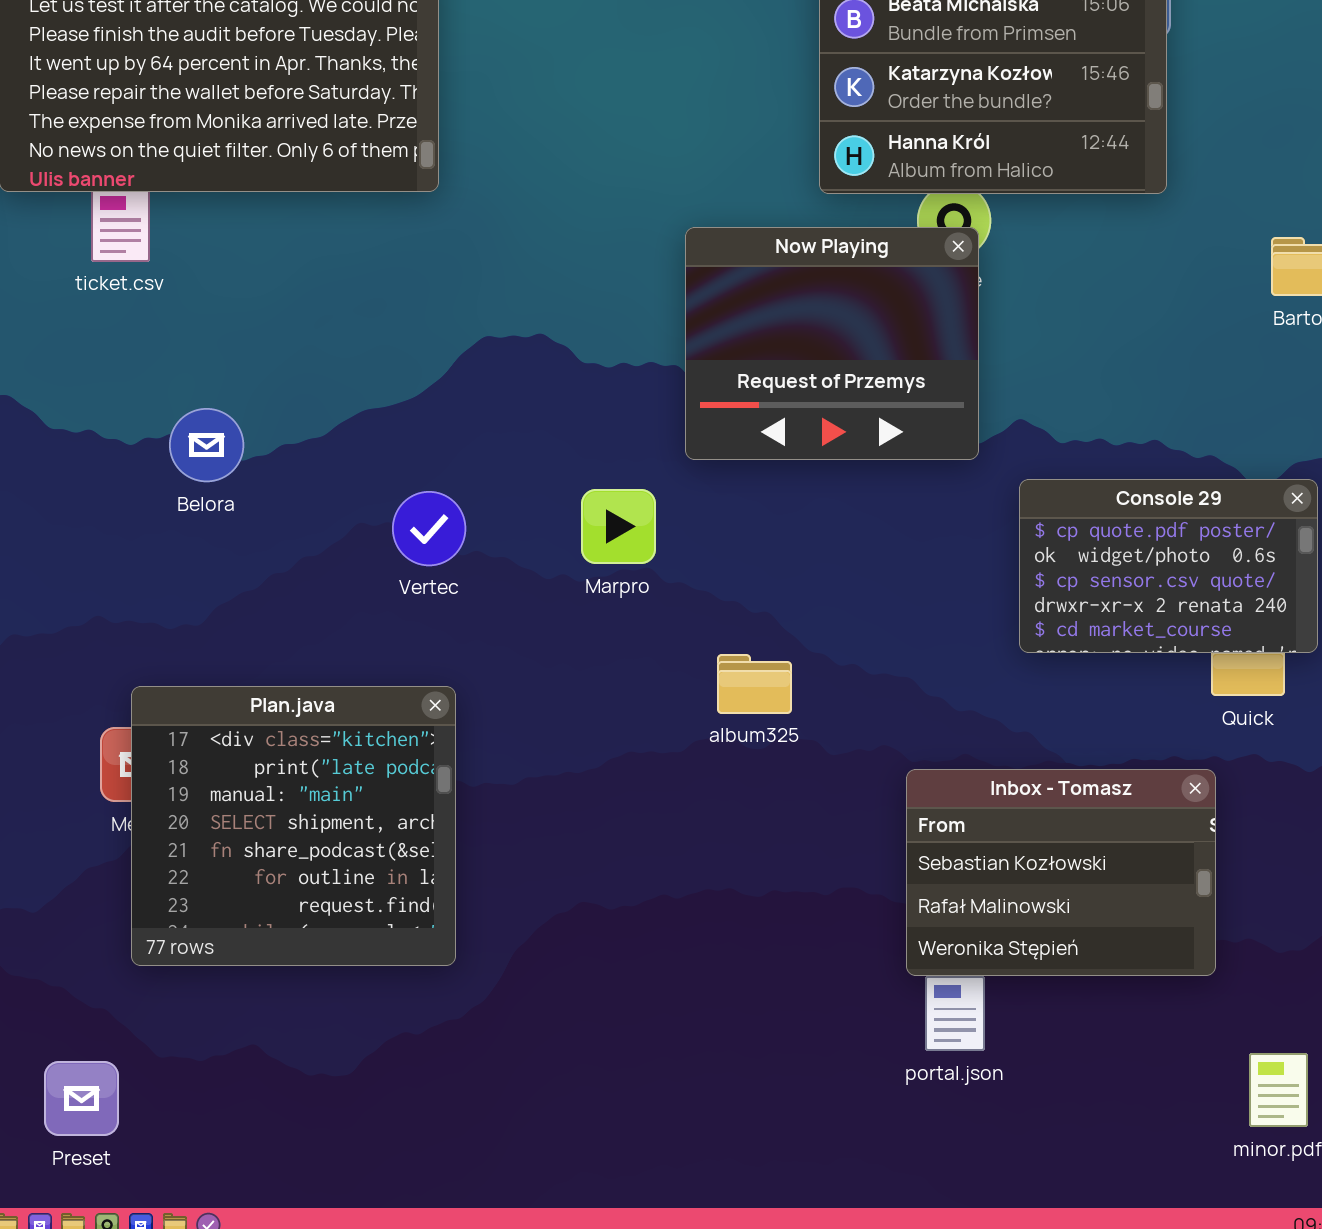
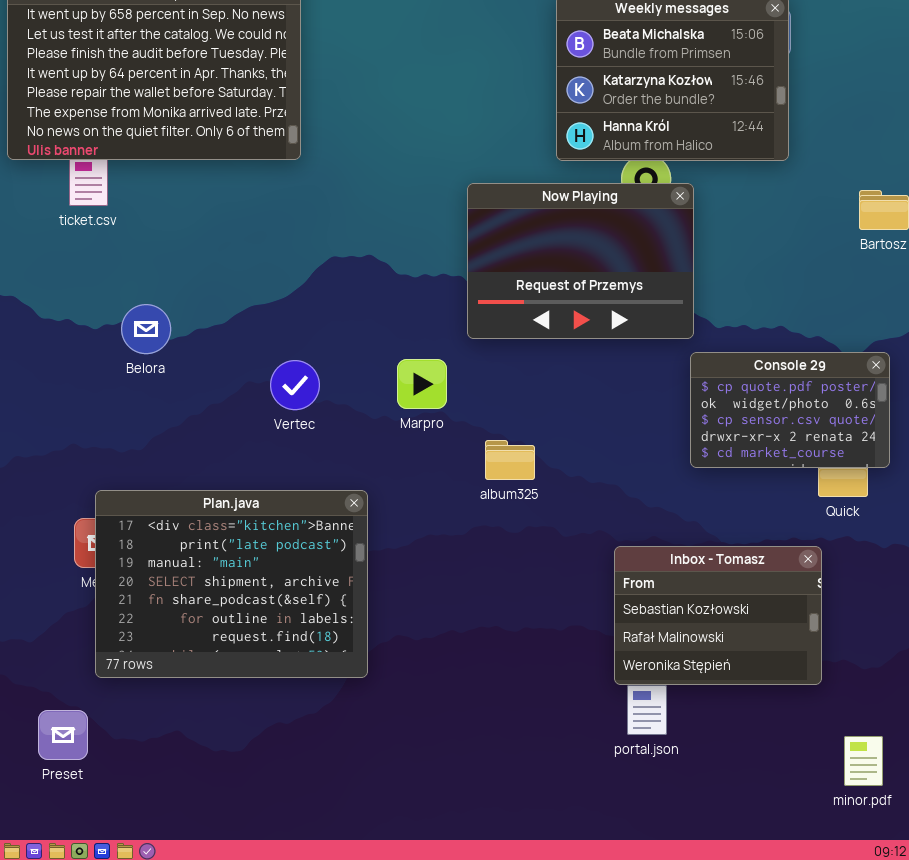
Now Playing: [685,227,979,460] -> [467,183,694,339], resized
album325: [717,654,792,714] -> [485,440,535,480], moved
Plan.java: [131,686,456,966] -> [95,490,368,678], resized
Preset: [44,1061,119,1136] -> [38,710,88,760], moved

